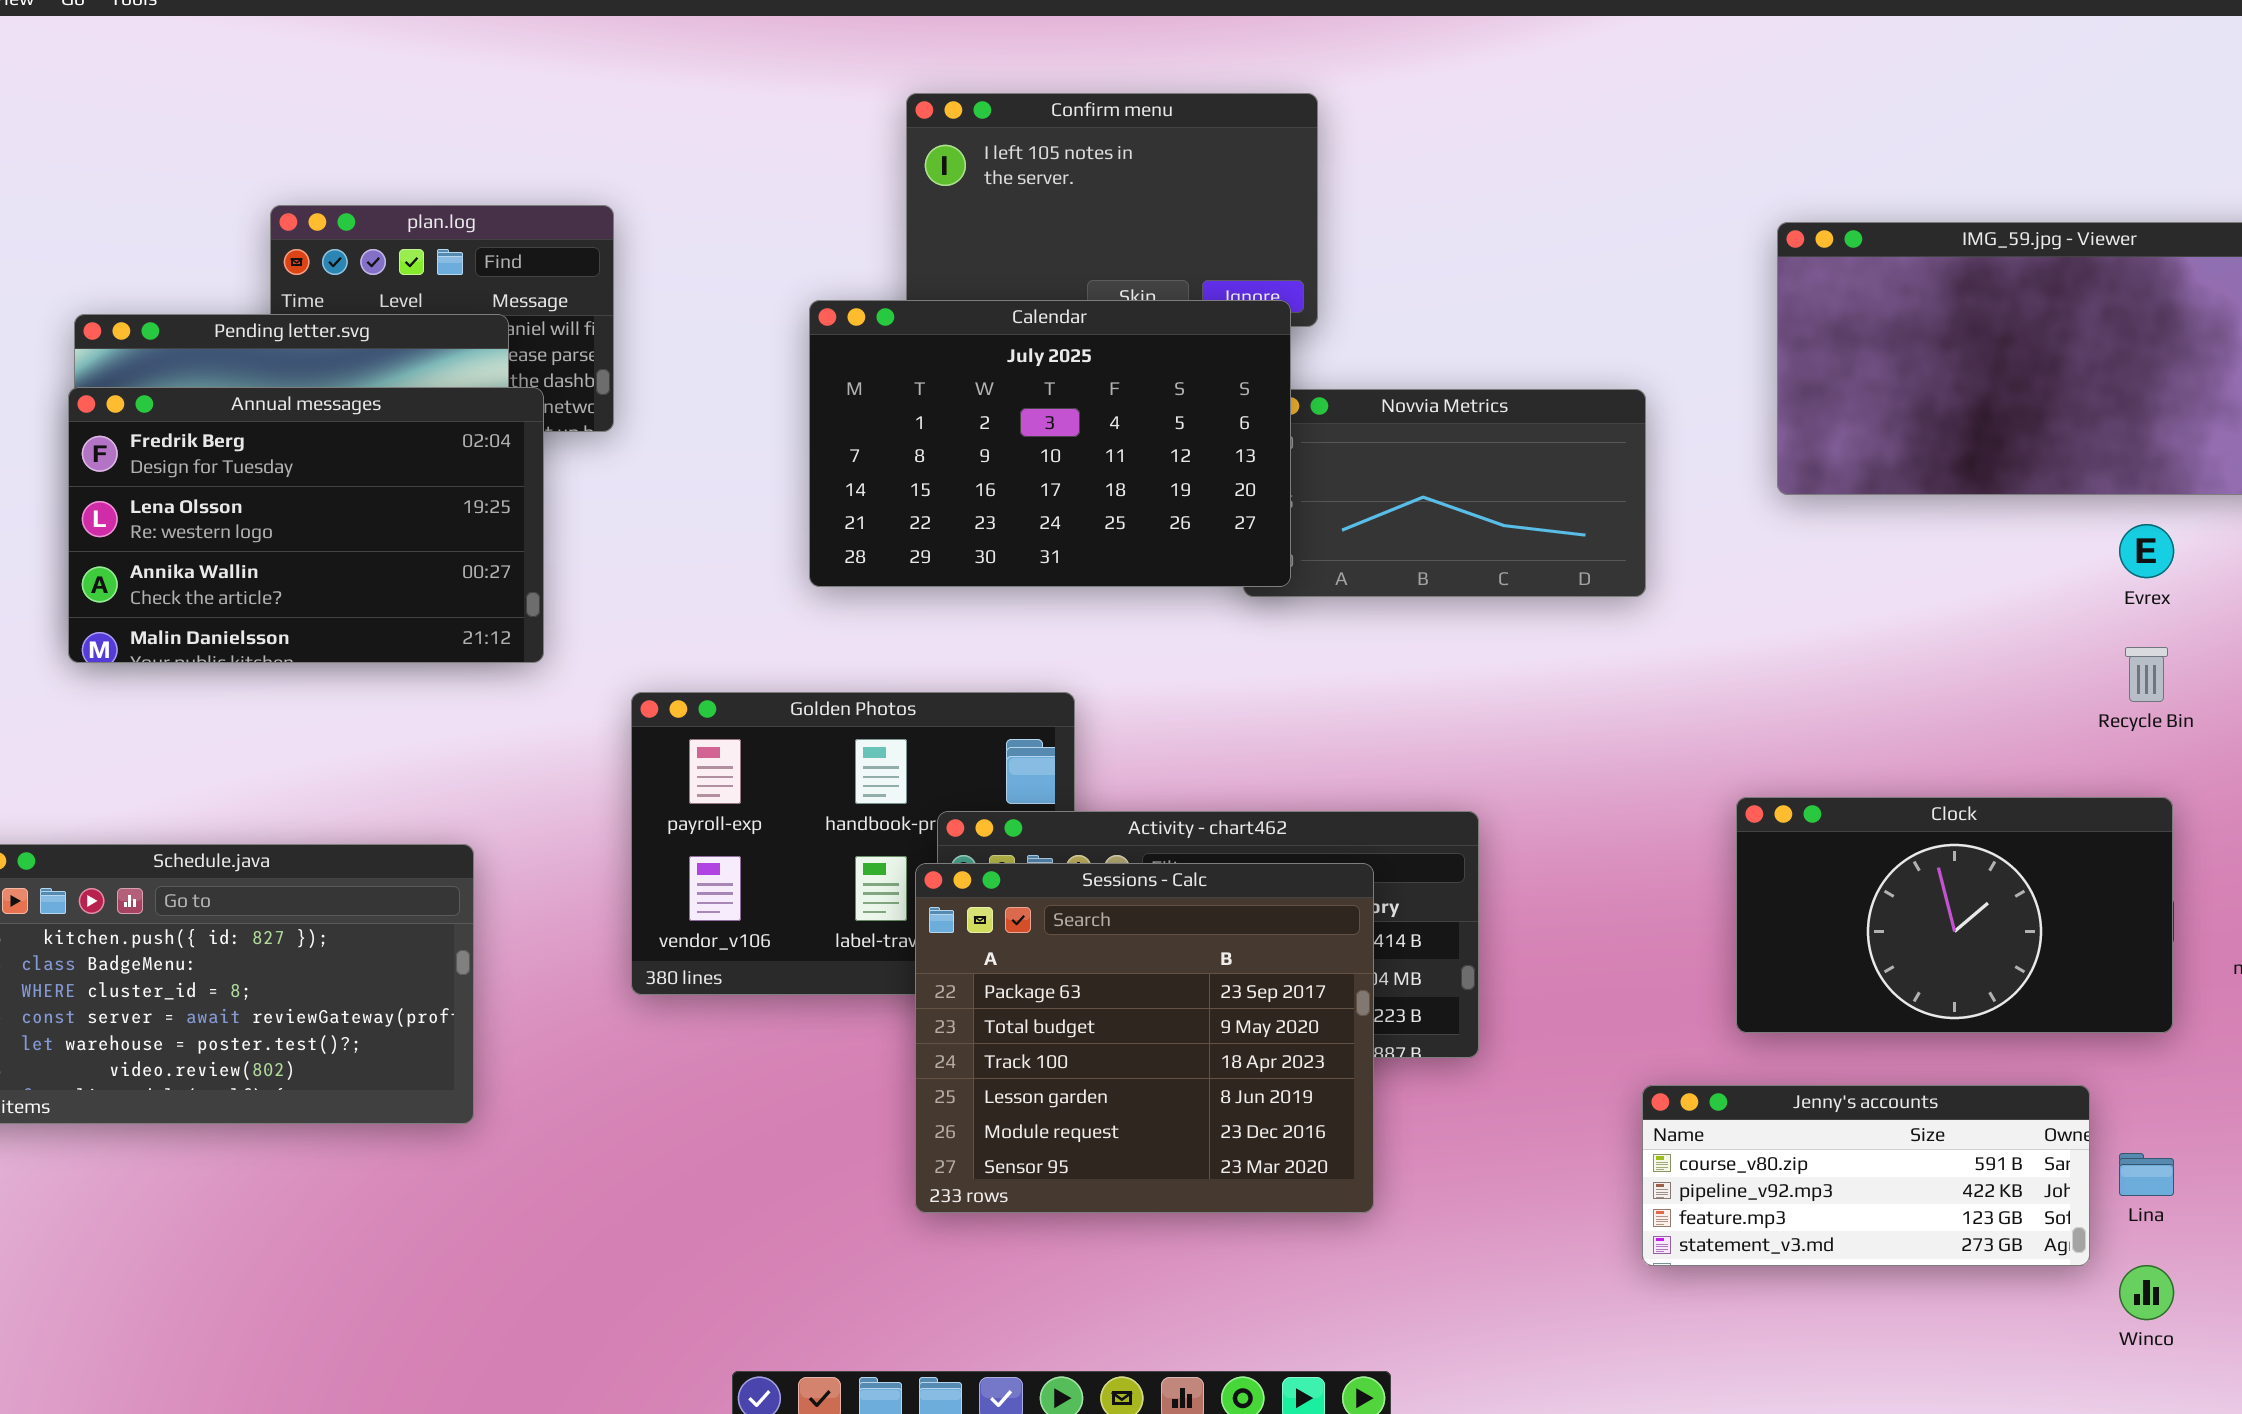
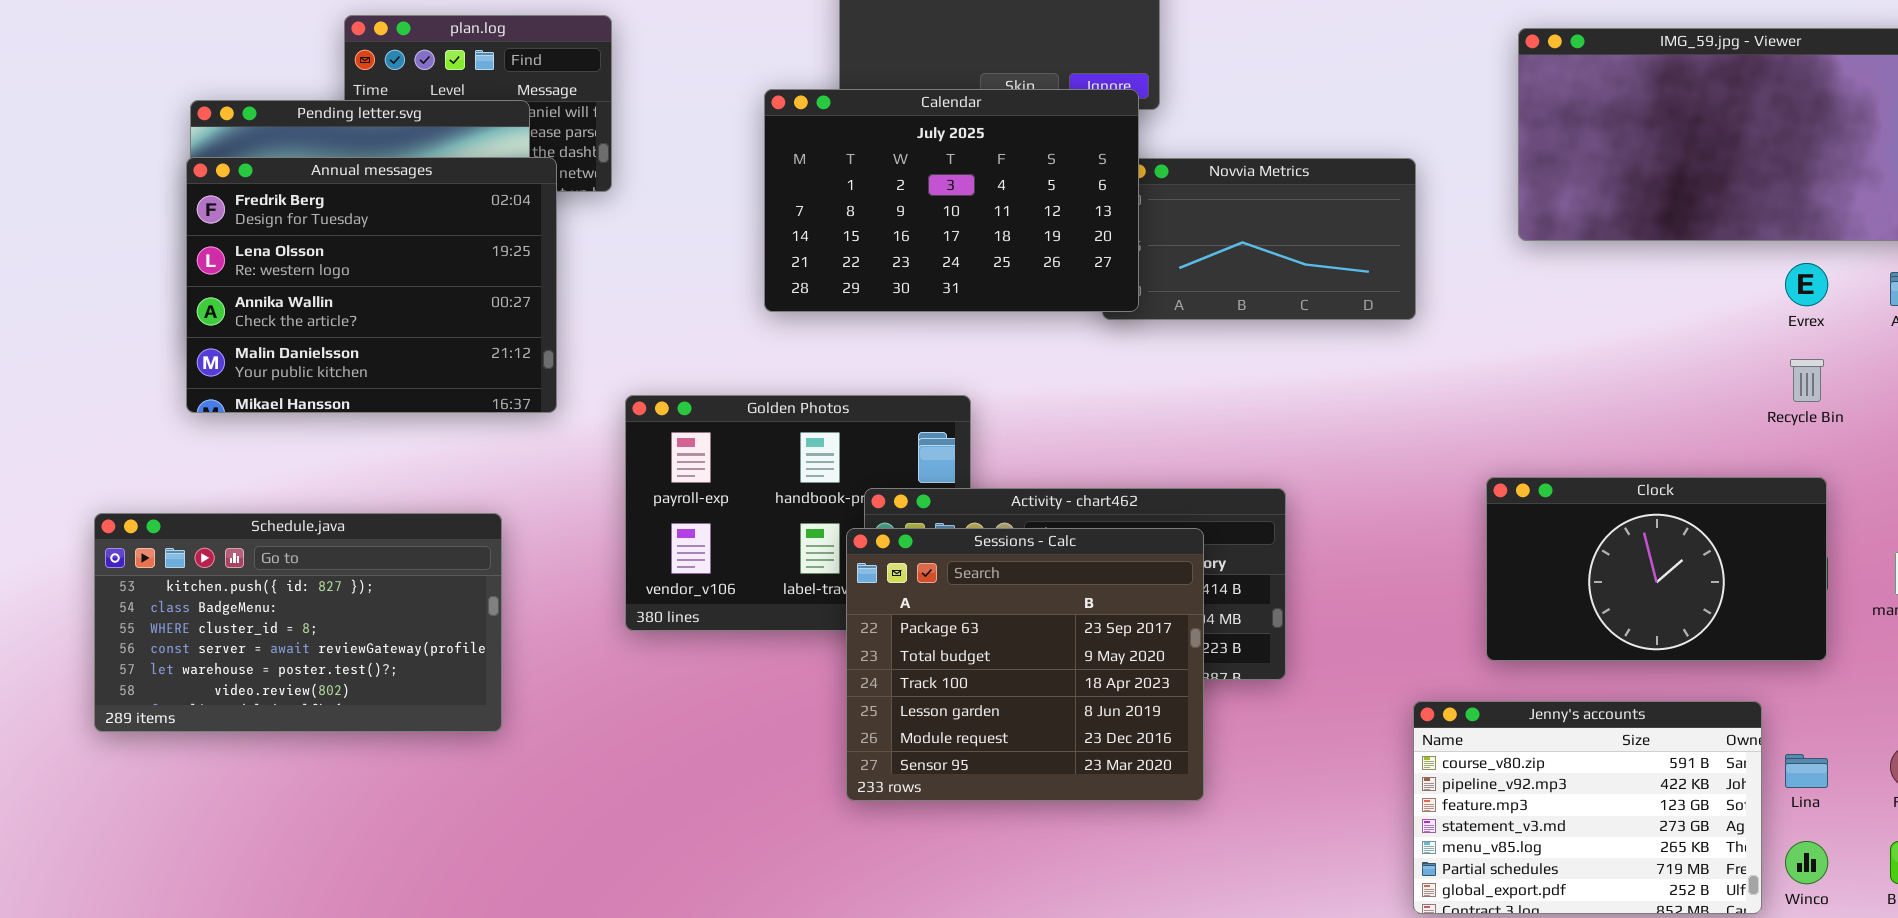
Annual messages: [68,387,544,663] -> [186,157,557,413], resized
Jenny's accounts: [1642,1085,2090,1266] -> [1413,701,1762,914], resized

